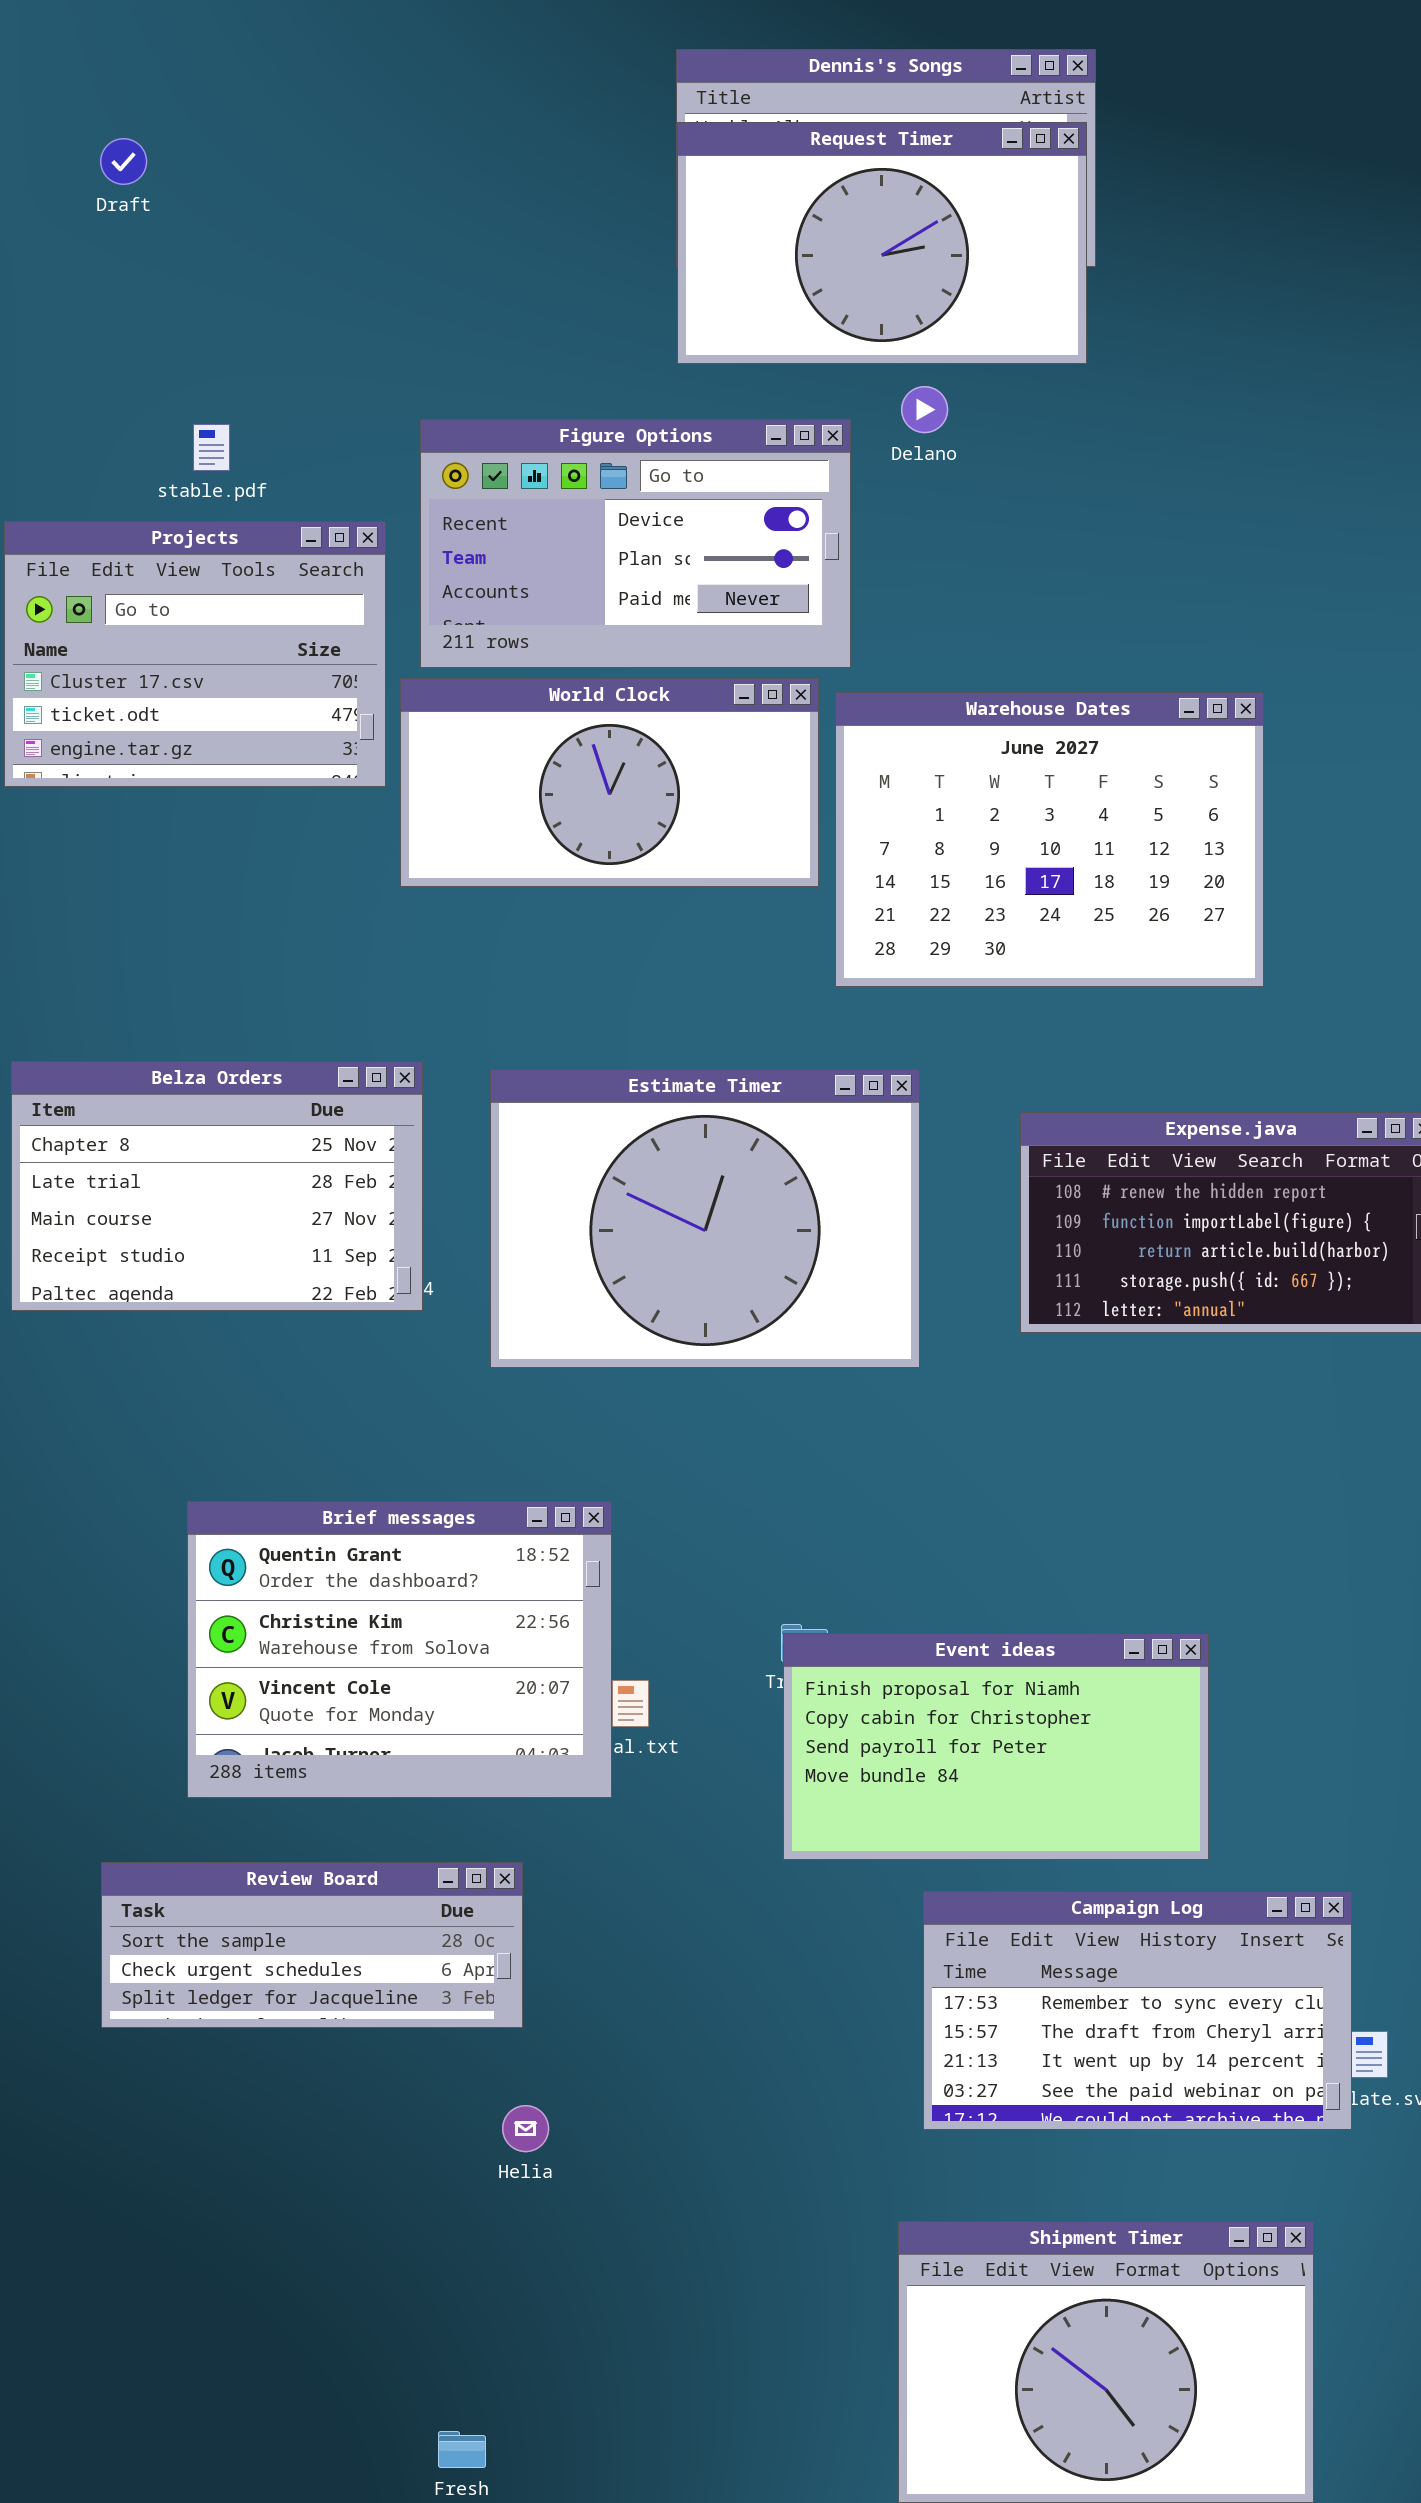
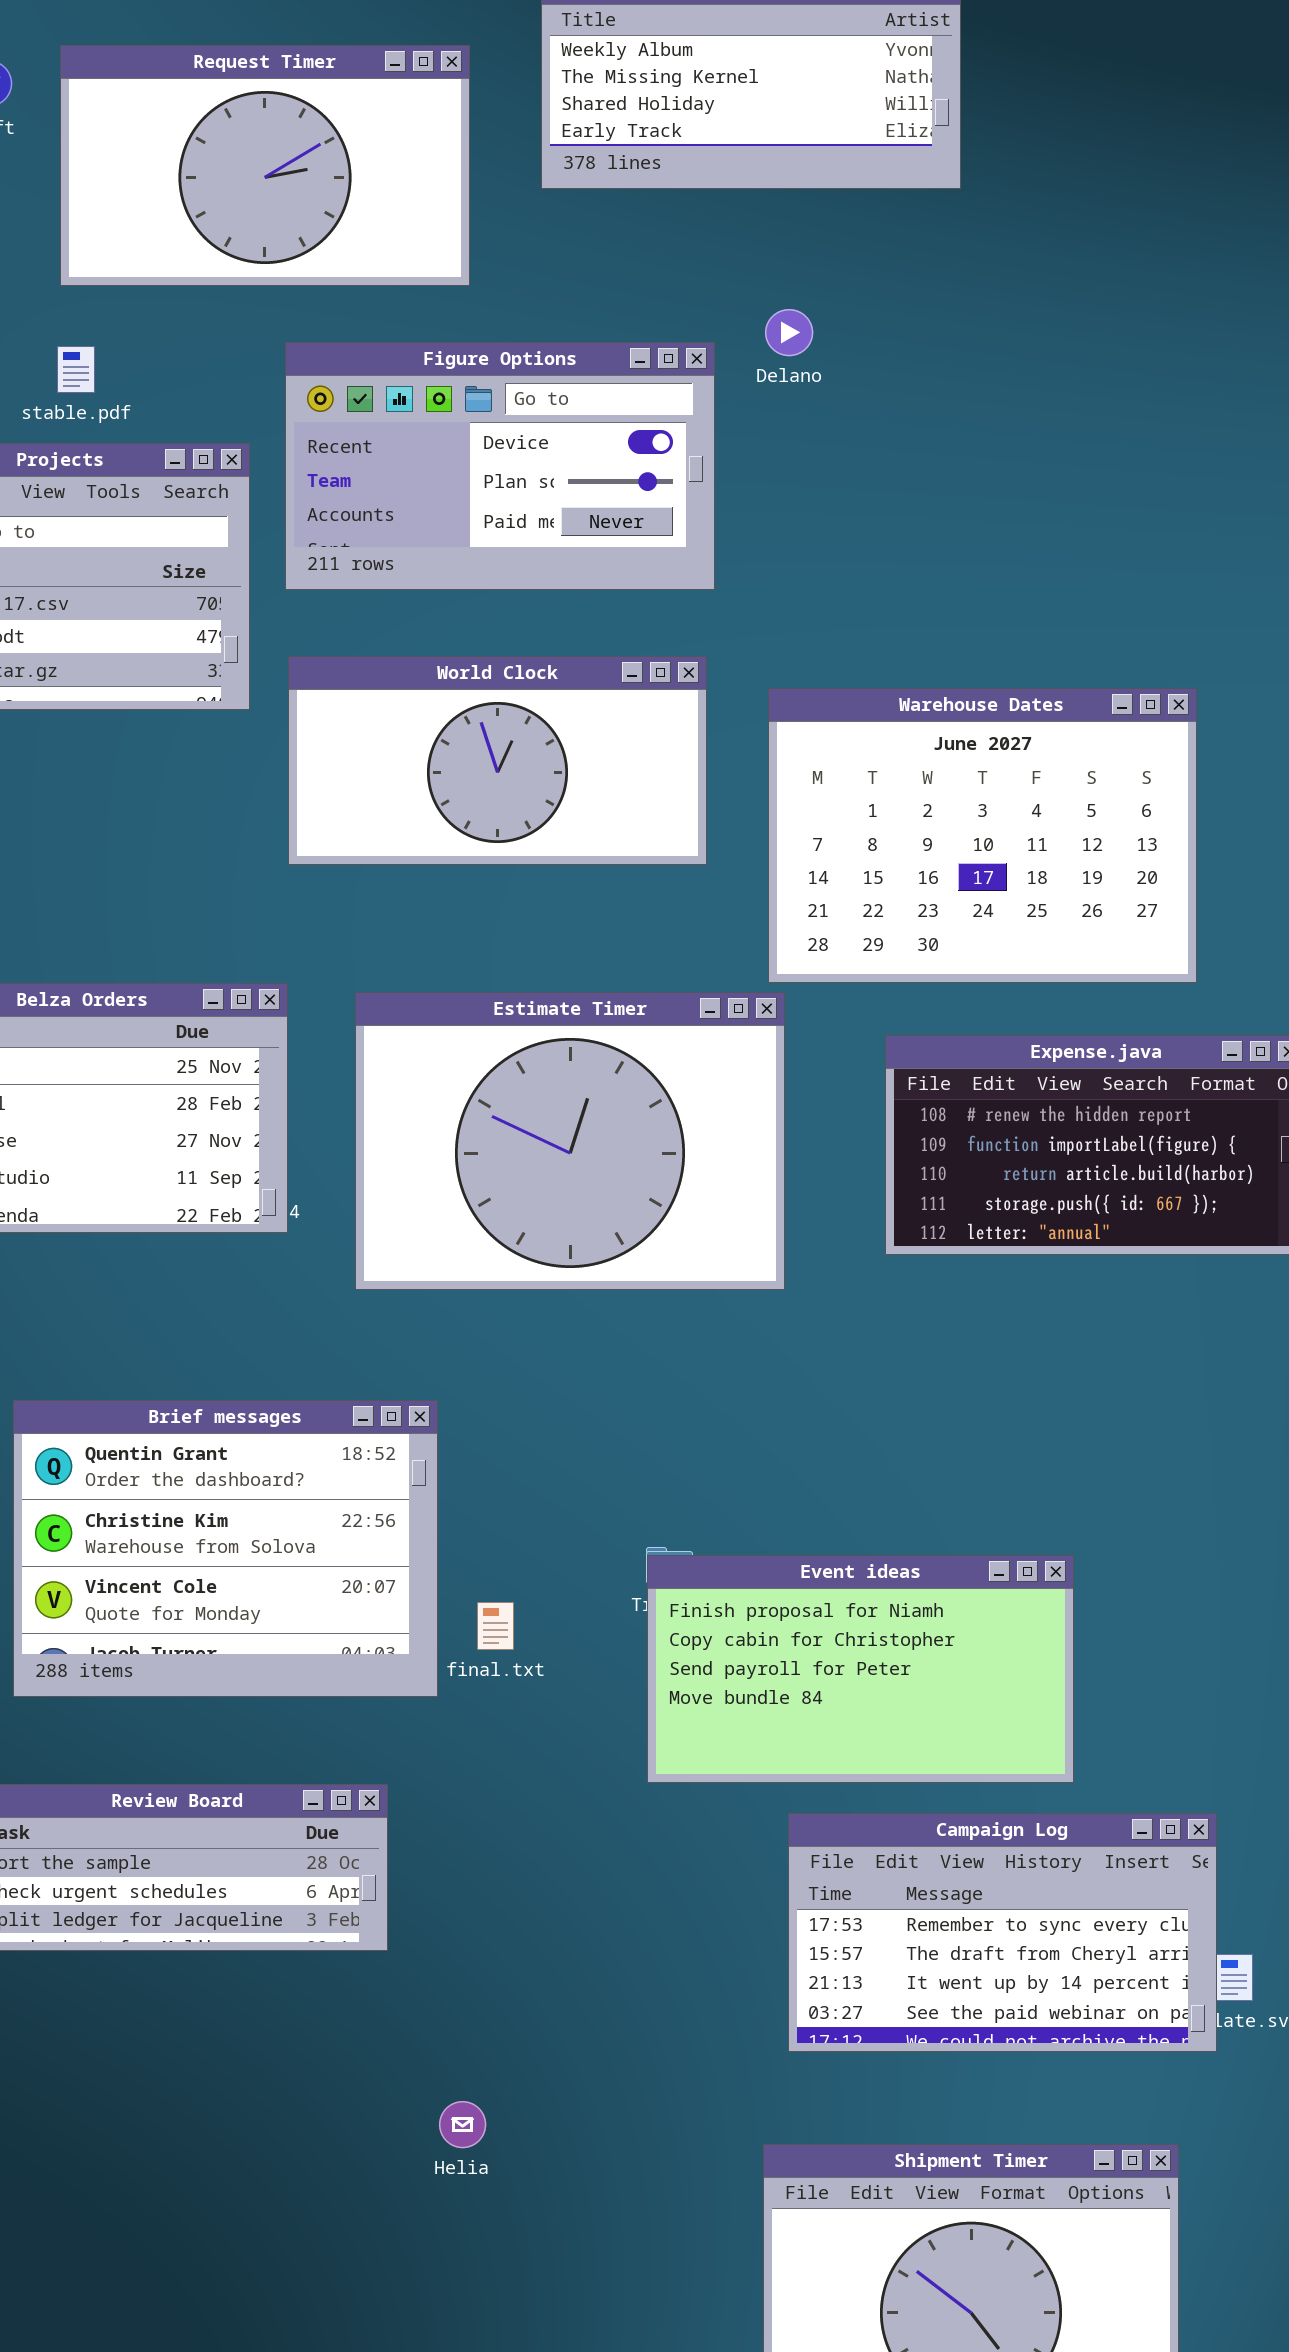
Request Timer: [677,122,1087,364] -> [60,45,470,286], moved
World Clock: [400,678,819,887] -> [288,656,707,865], moved
Warehouse Dates: [835,692,1264,987] -> [768,688,1197,983], moved
Brief messages: [187,1501,612,1798] -> [13,1400,438,1697], moved
Helia: [502,2105,549,2152] -> [439,2101,486,2148], moved

